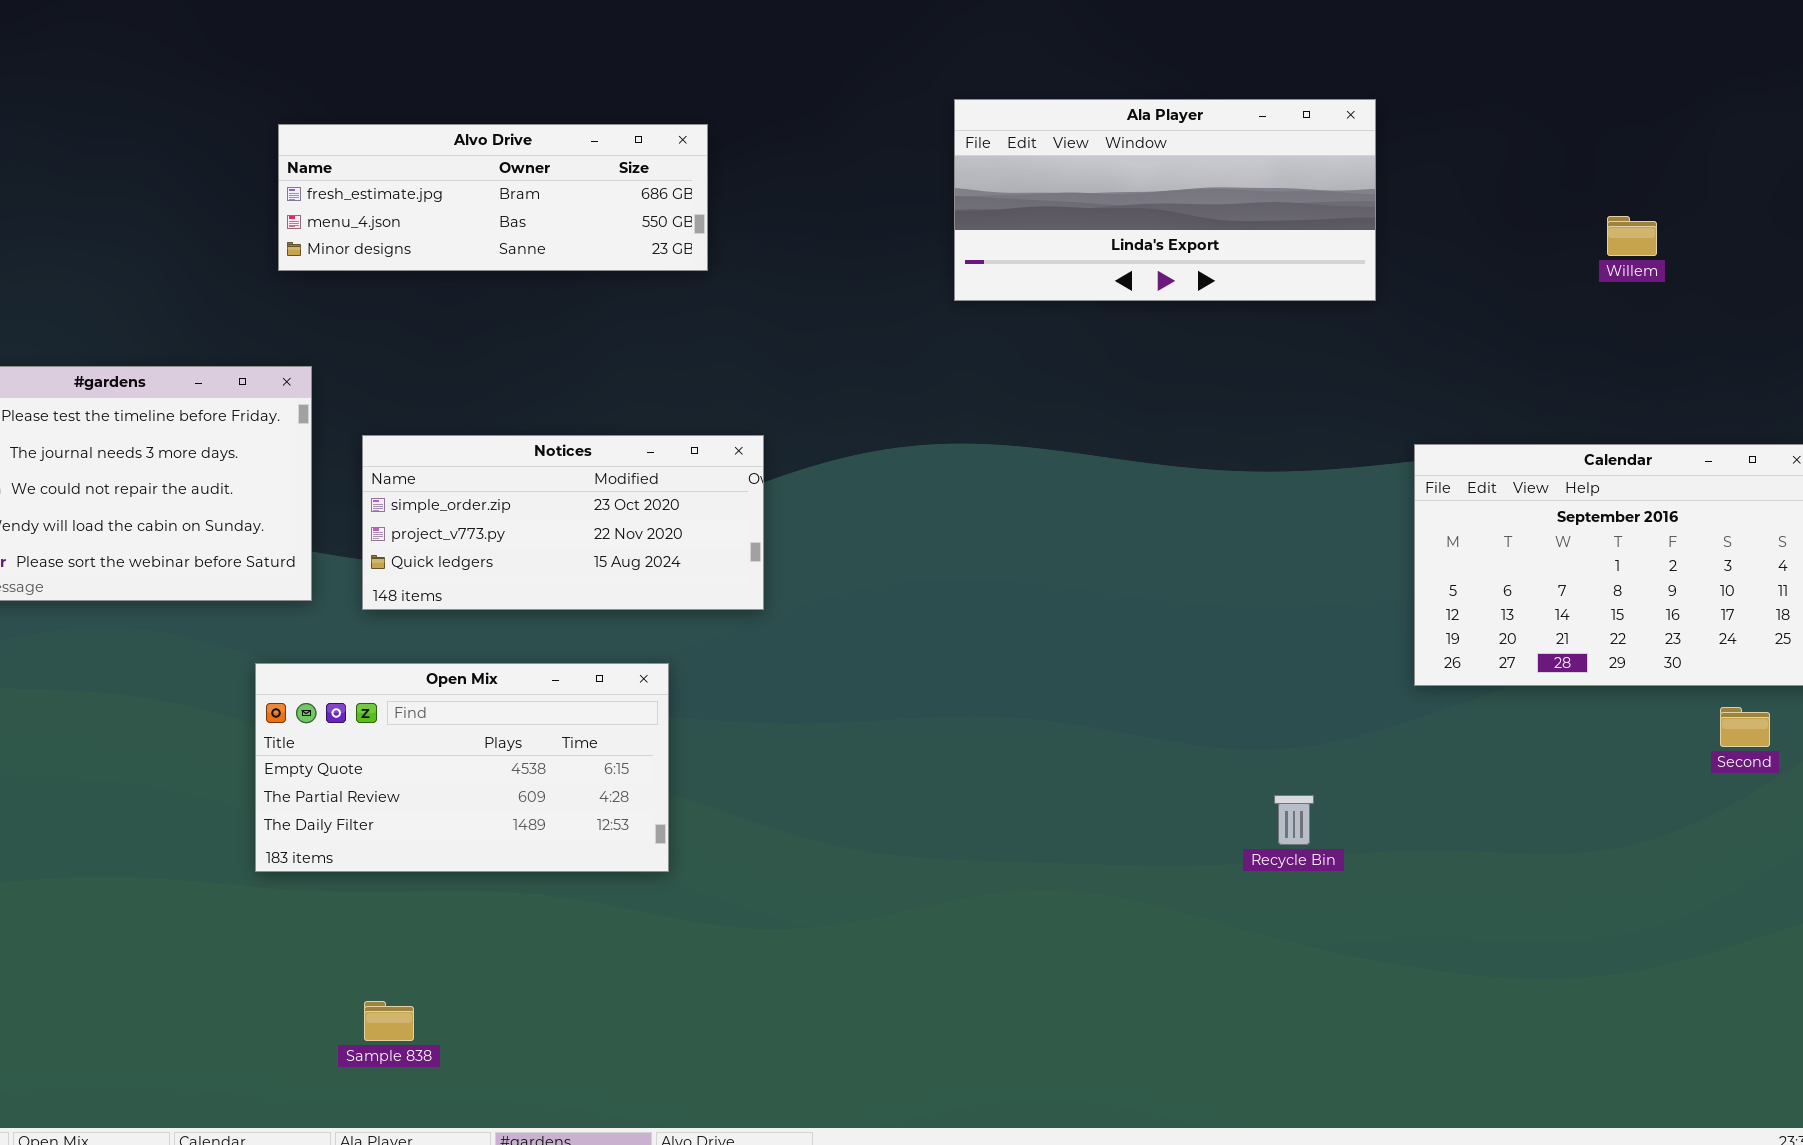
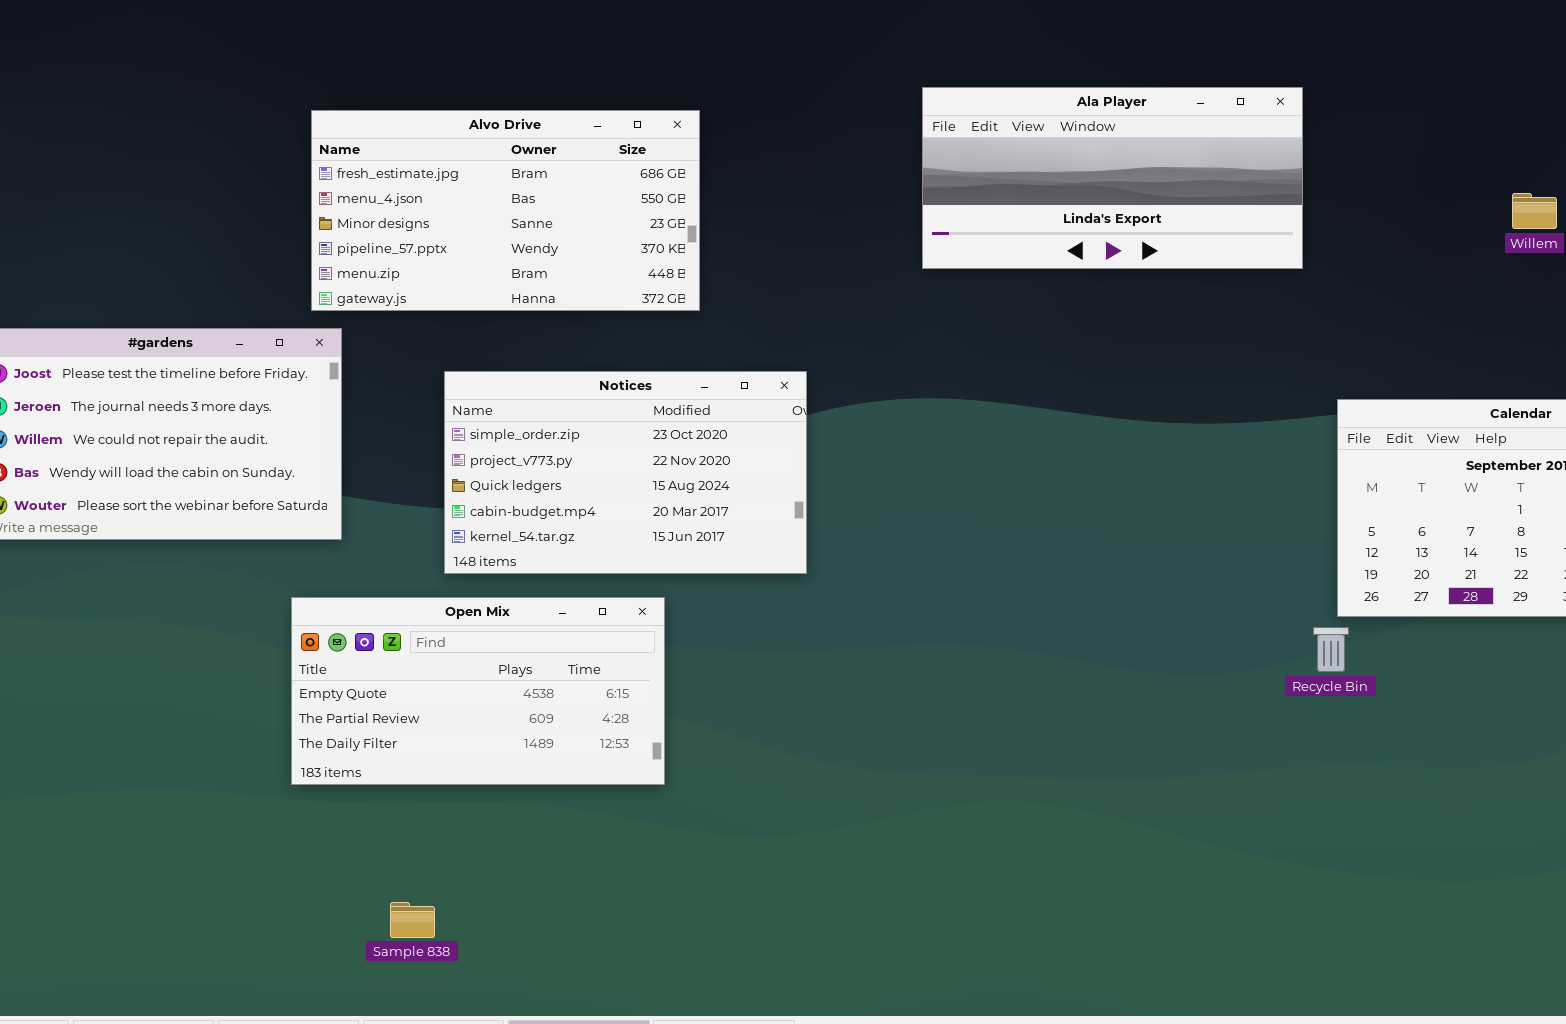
Alvo Drive: [278,124,708,271] -> [311,110,700,311], resized
Notices: [362,435,764,610] -> [444,371,807,574], moved, resized
Recycle Bin: [1274,795,1314,845] -> [1313,627,1349,672], moved

